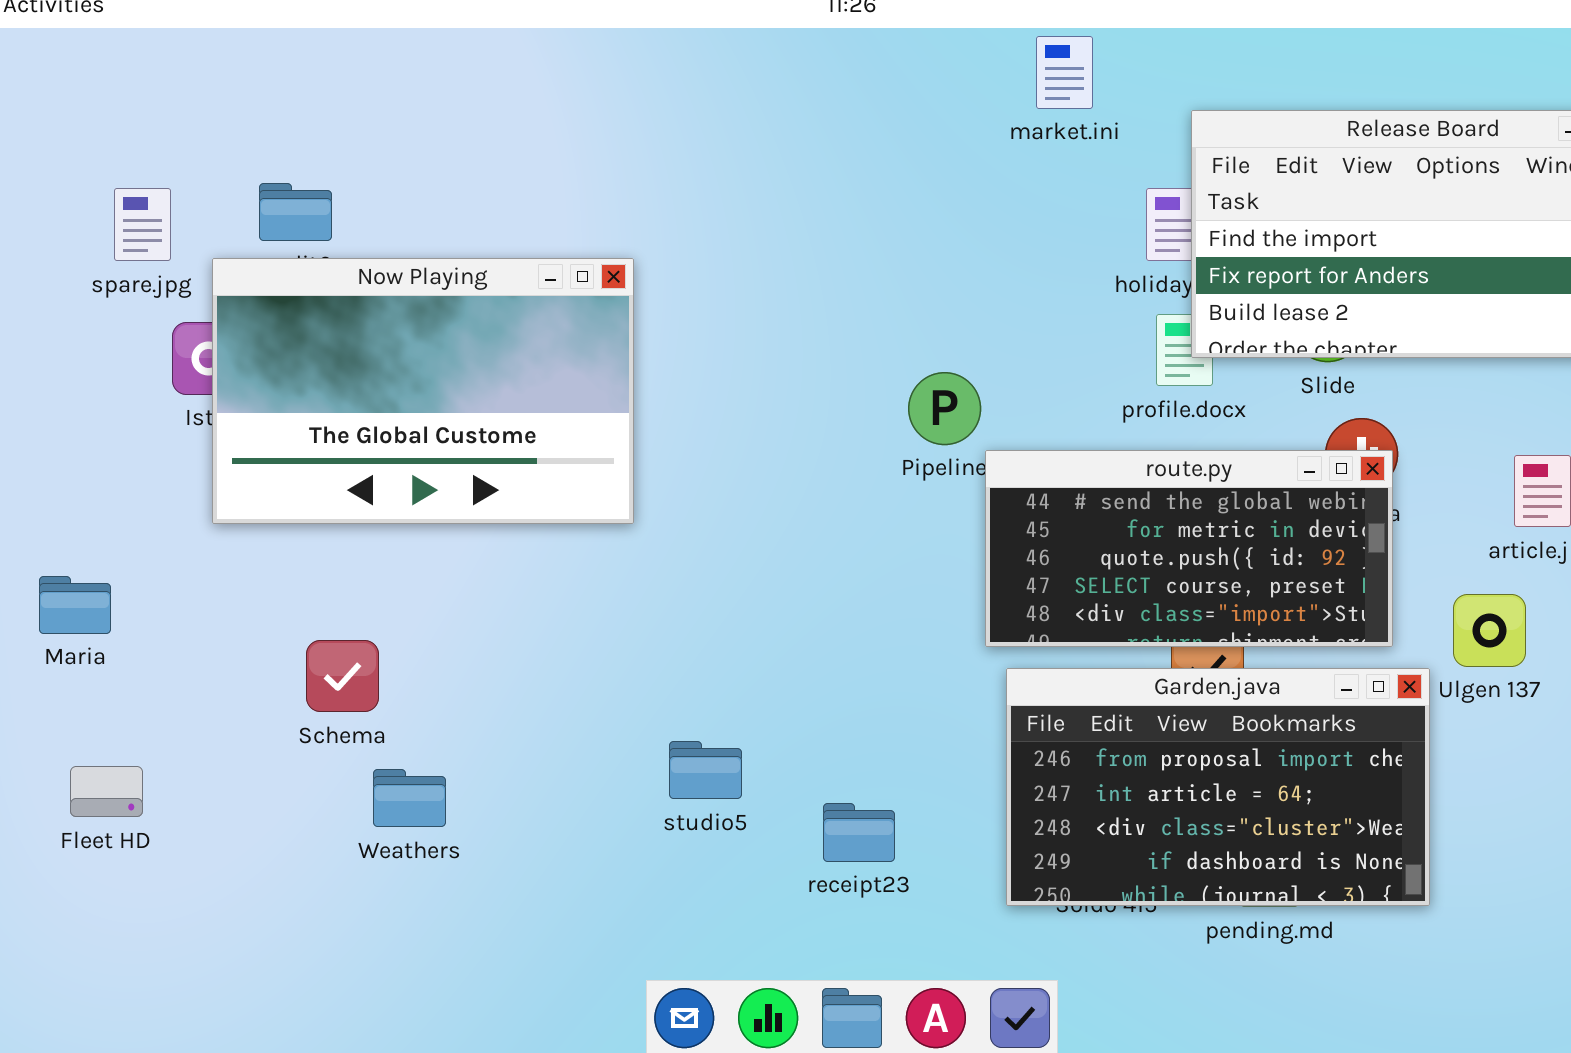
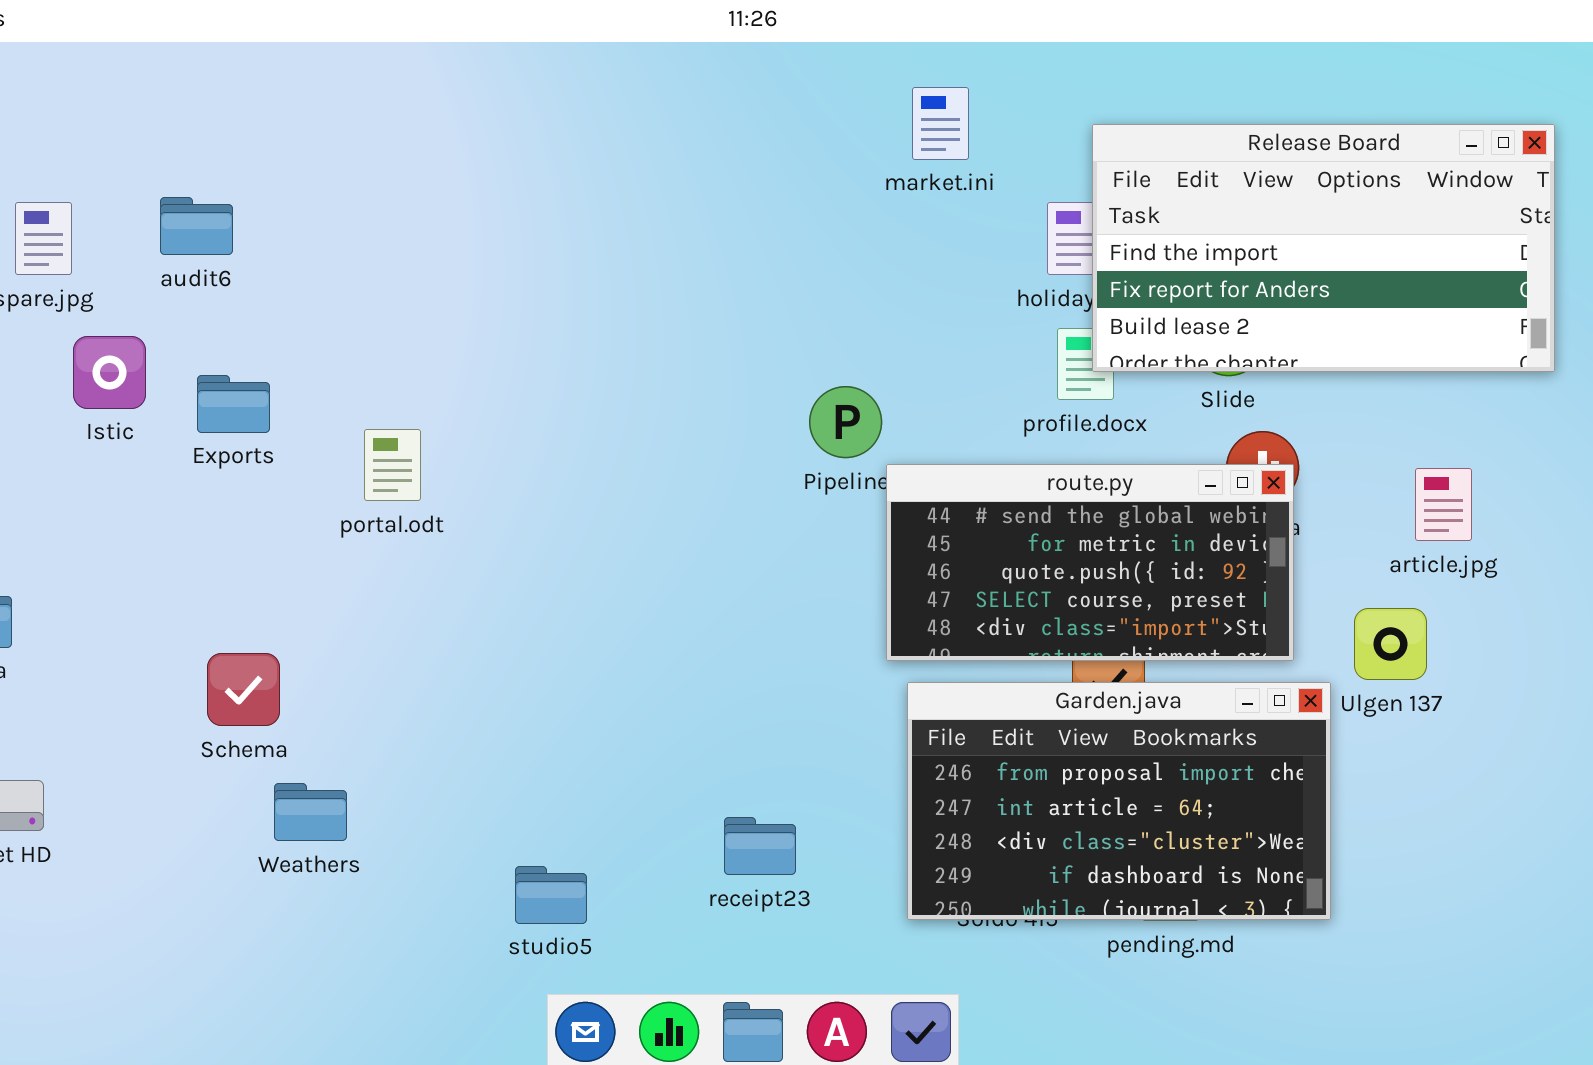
market.ini: [1036,36,1093,109] -> [912,87,969,160], moved
Now Playing: [212,258,634,524] -> none, closed
studio5: [669,741,742,799] -> [515,866,587,924], moved

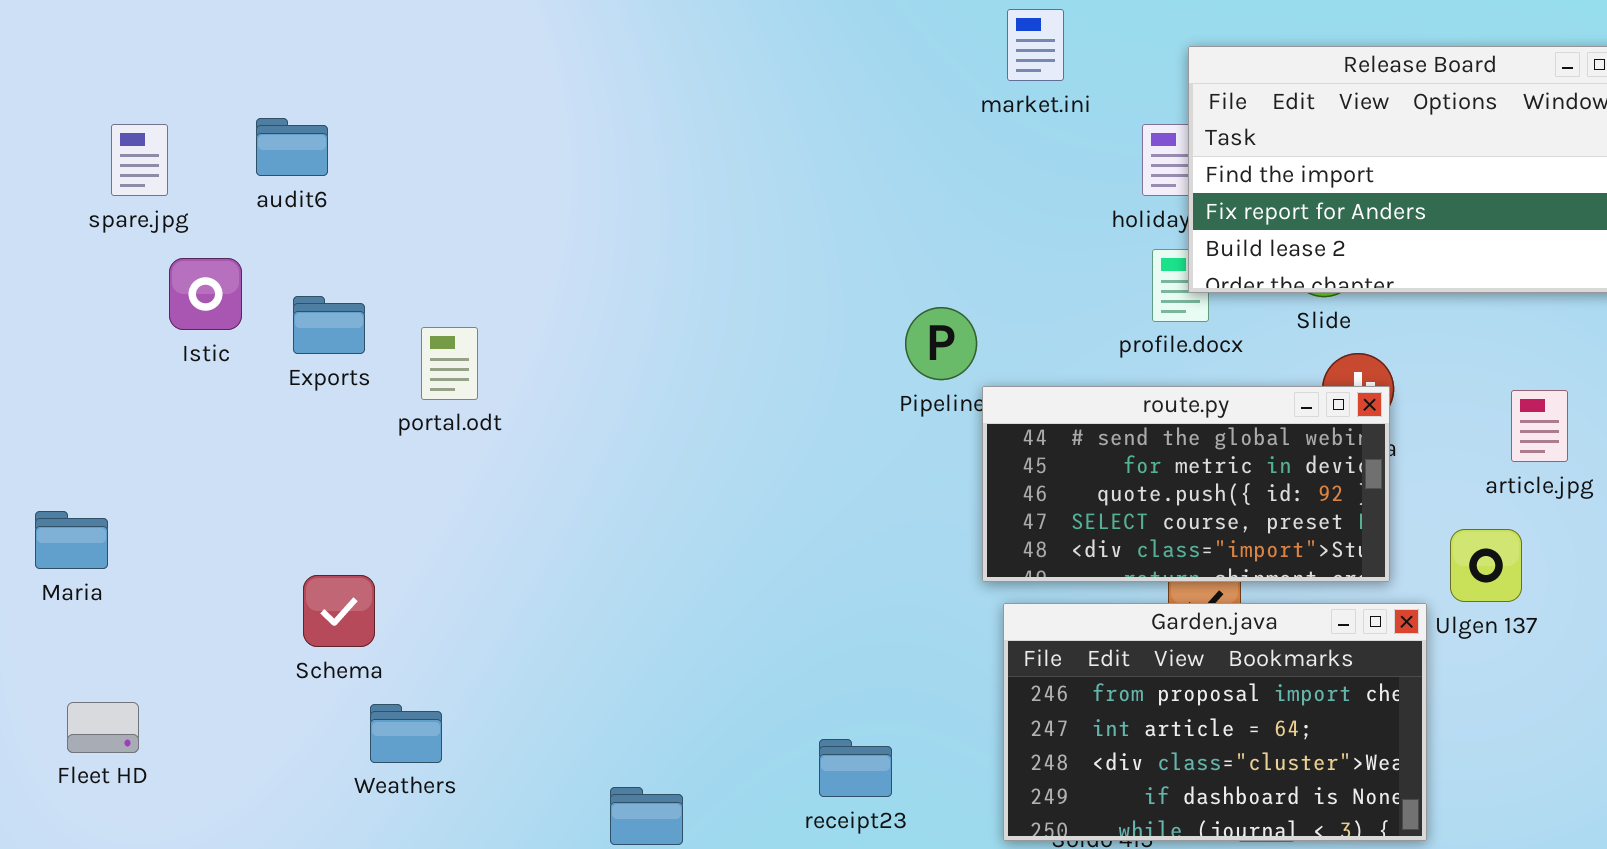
portal.odt: [364,429,421,501] -> [421,327,478,400], moved

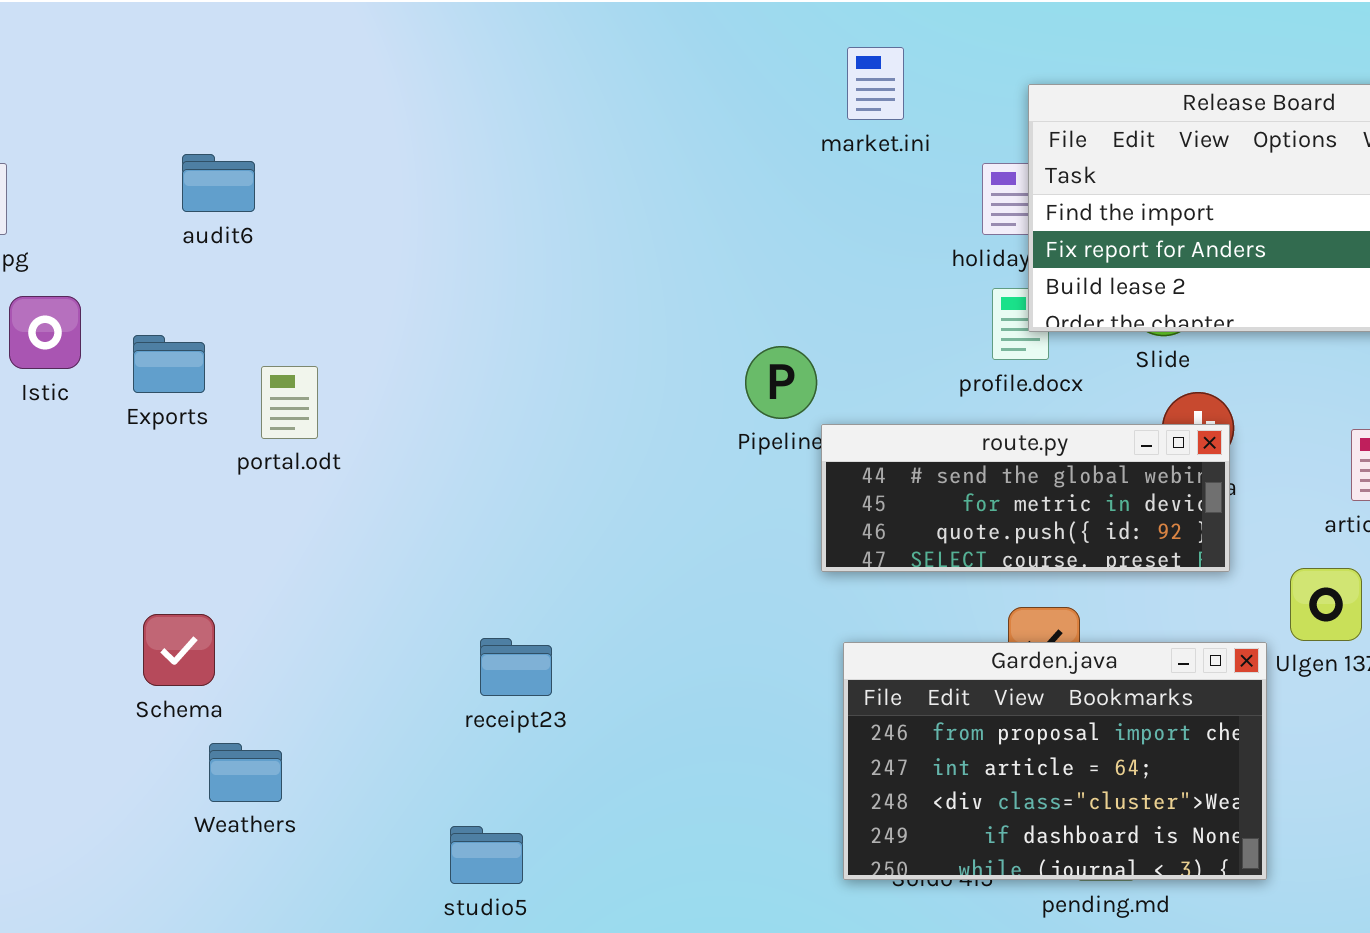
audit6: [256,118,328,176] -> [182,154,255,212], moved
route.py: [982,386,1390,582] -> [821,424,1230,572], resized
receipt23: [819,739,892,797] -> [480,638,552,696], moved

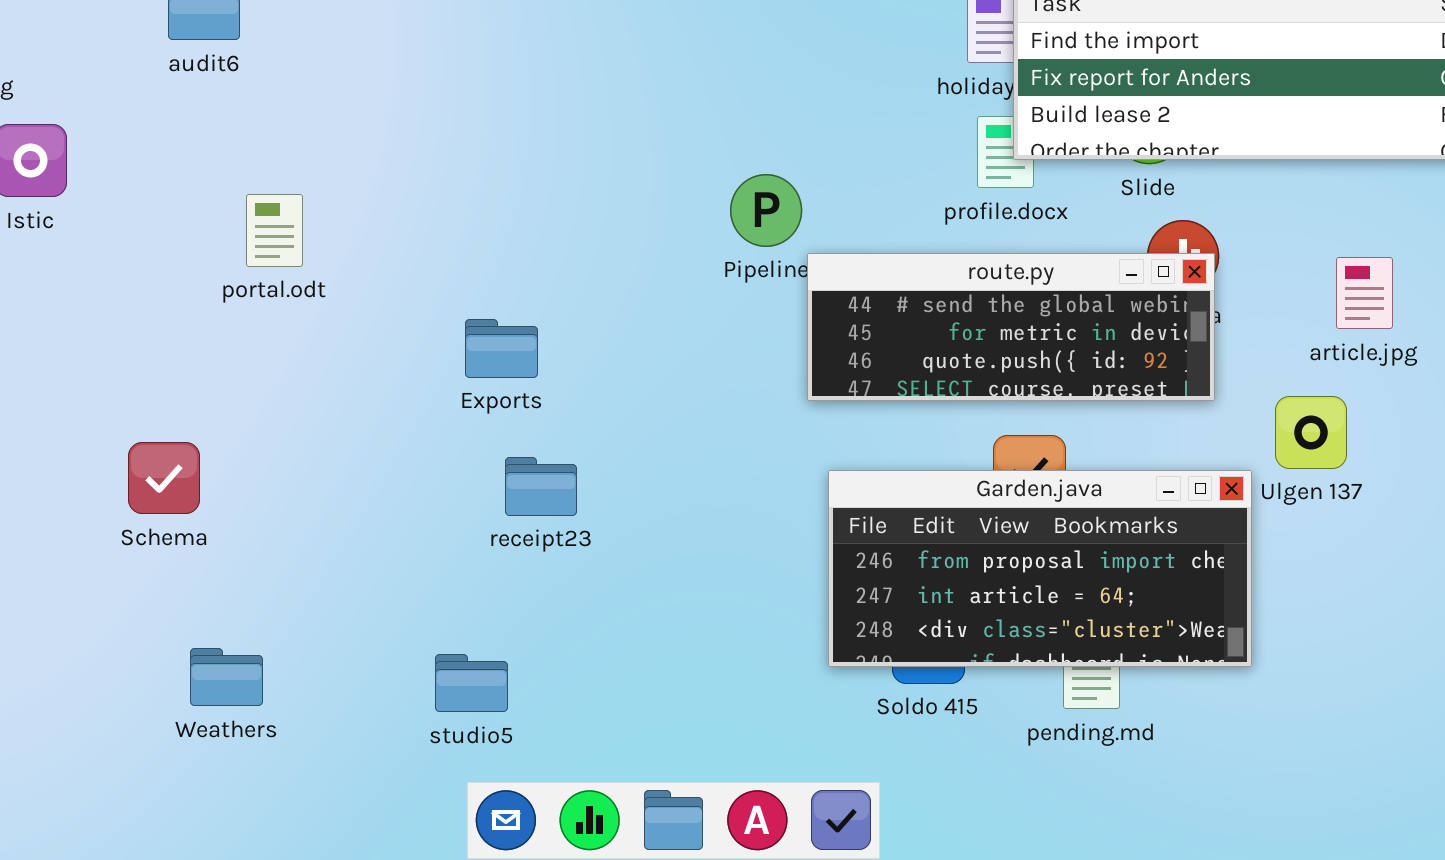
Exports: [133,335,205,393] -> [465,319,538,378], moved
receipt23: [480,638,552,696] -> [505,457,577,516], moved
Garden.java: [843,642,1267,880] -> [828,470,1252,667], resized
Weathers: [209,743,282,802] -> [190,648,263,706], moved

